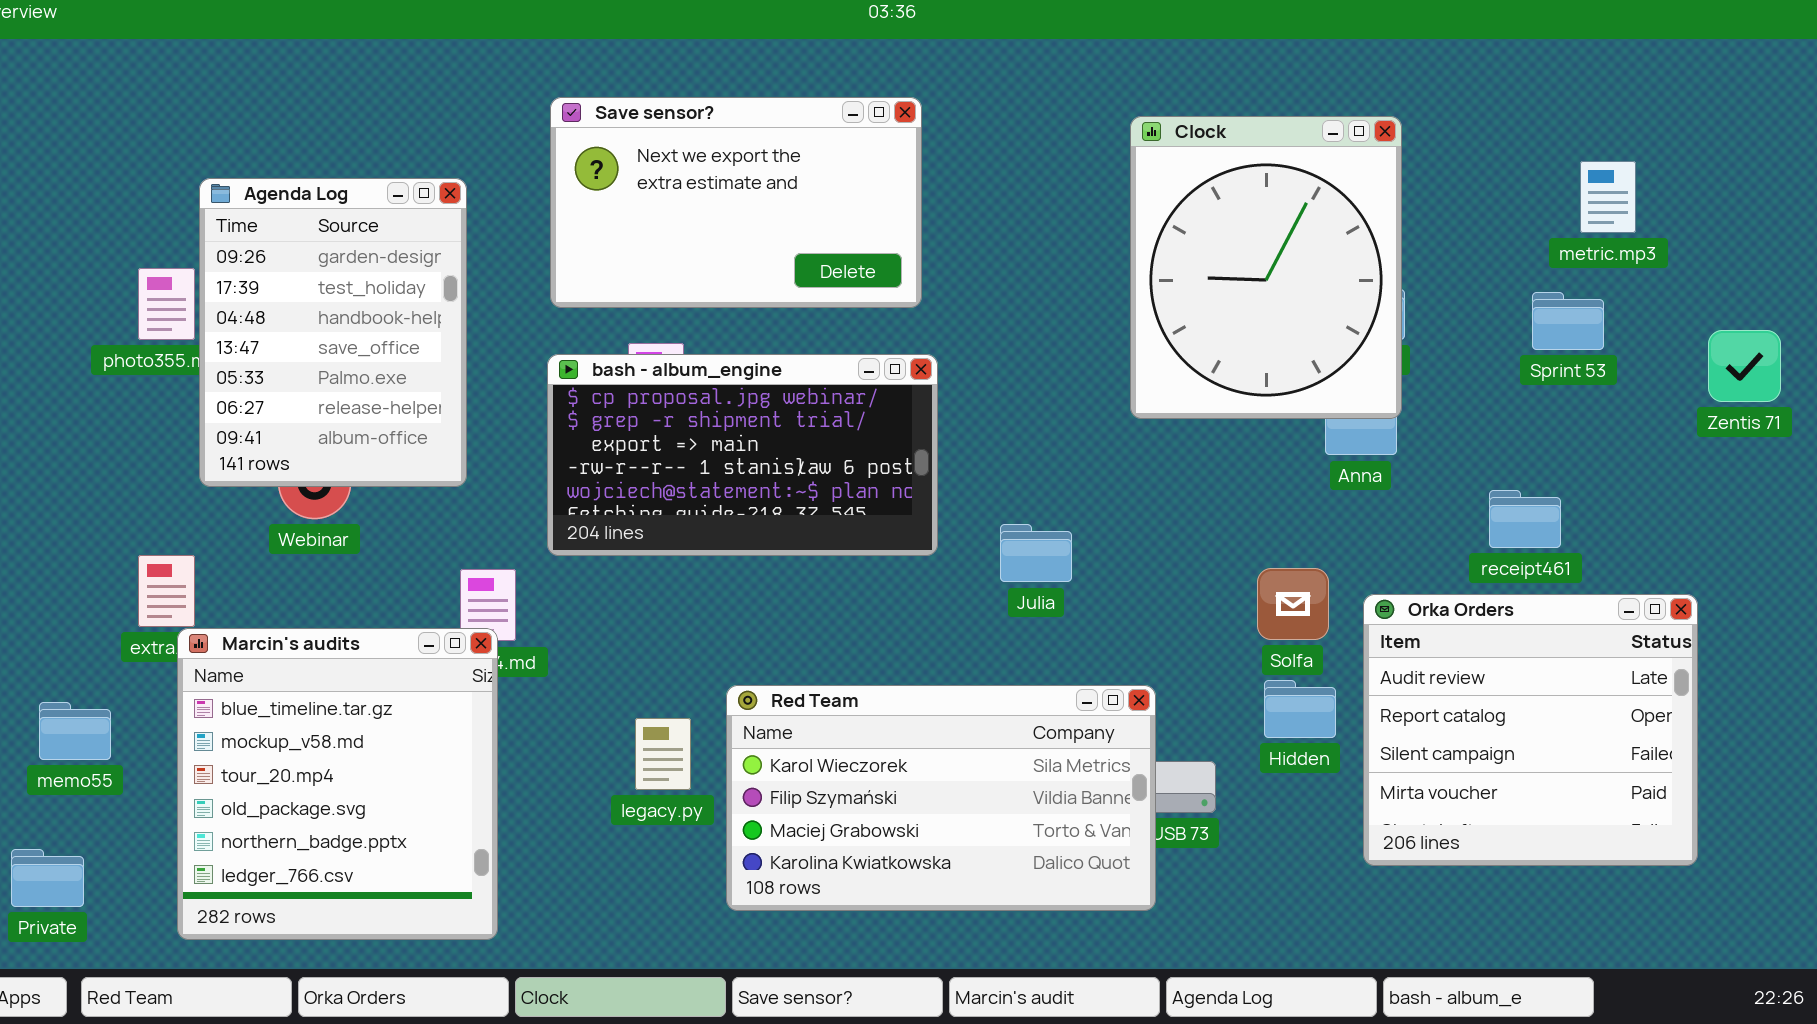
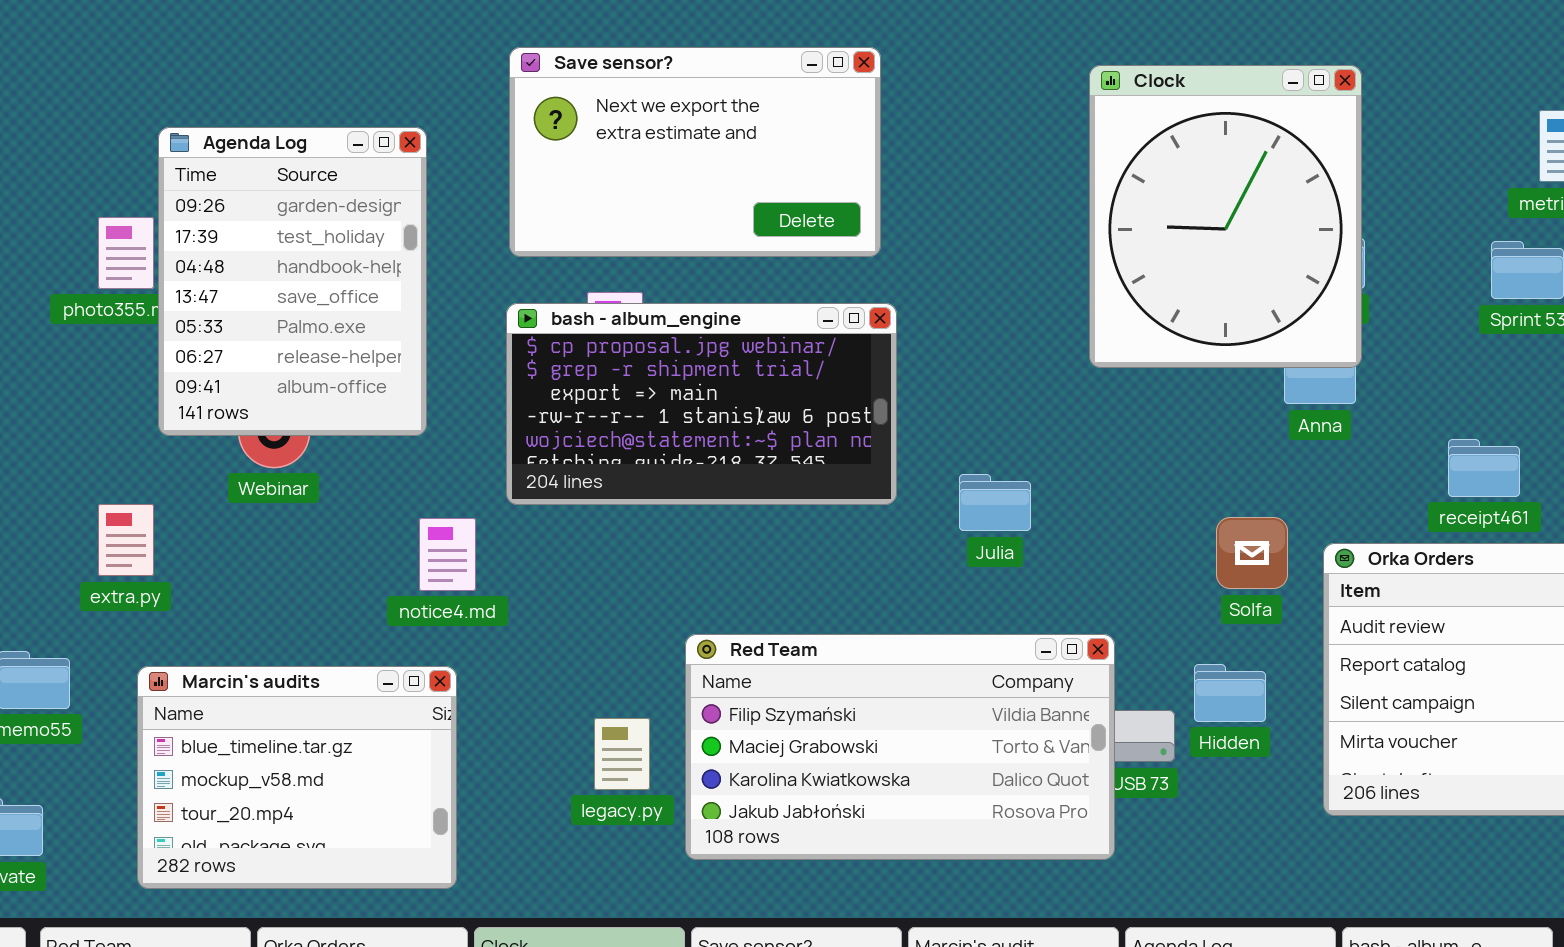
Marcin's audits: [177,628,498,940] -> [137,666,457,889], resized
Hidden: [1264,680,1336,738] -> [1194,664,1266,722], moved
Red Team: [726,685,1156,911] -> [685,634,1115,860], scrolled down 1 row
legacy.py: [635,718,691,790] -> [594,718,650,790], moved

